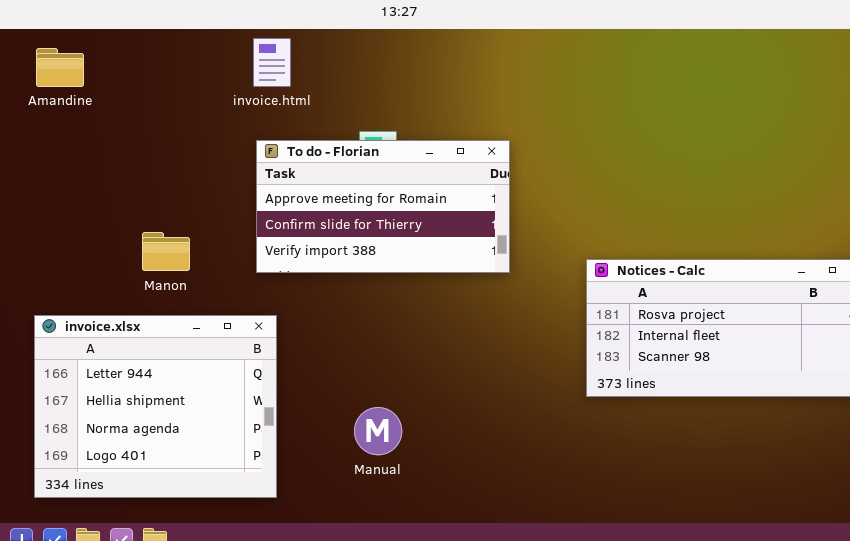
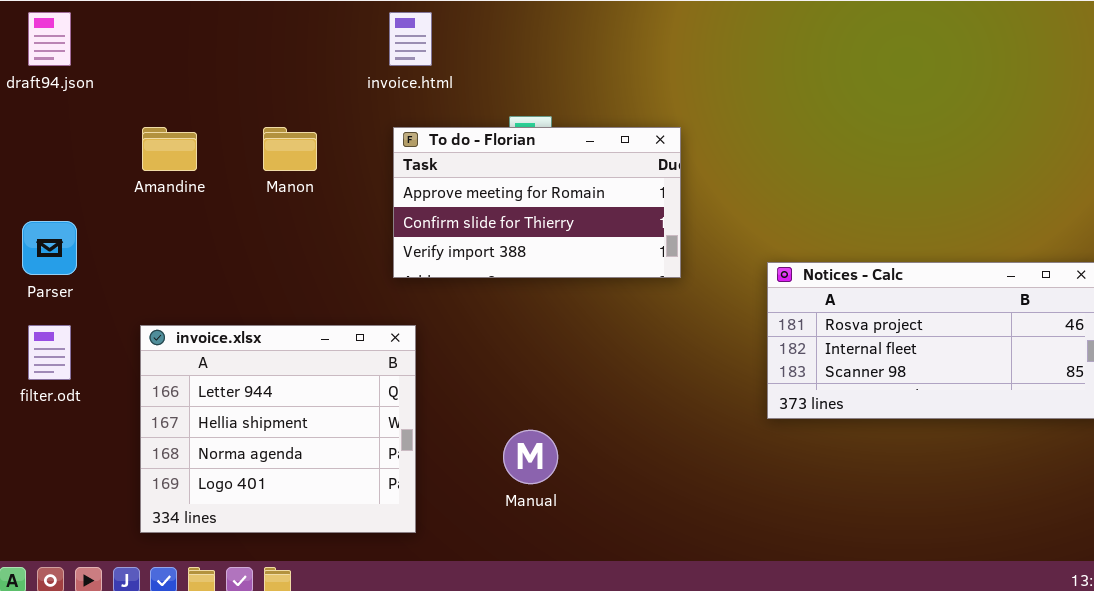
Amandine: [36,48,84,87] -> [142,127,197,171], moved
Manon: [142,232,190,271] -> [263,127,317,171], moved

